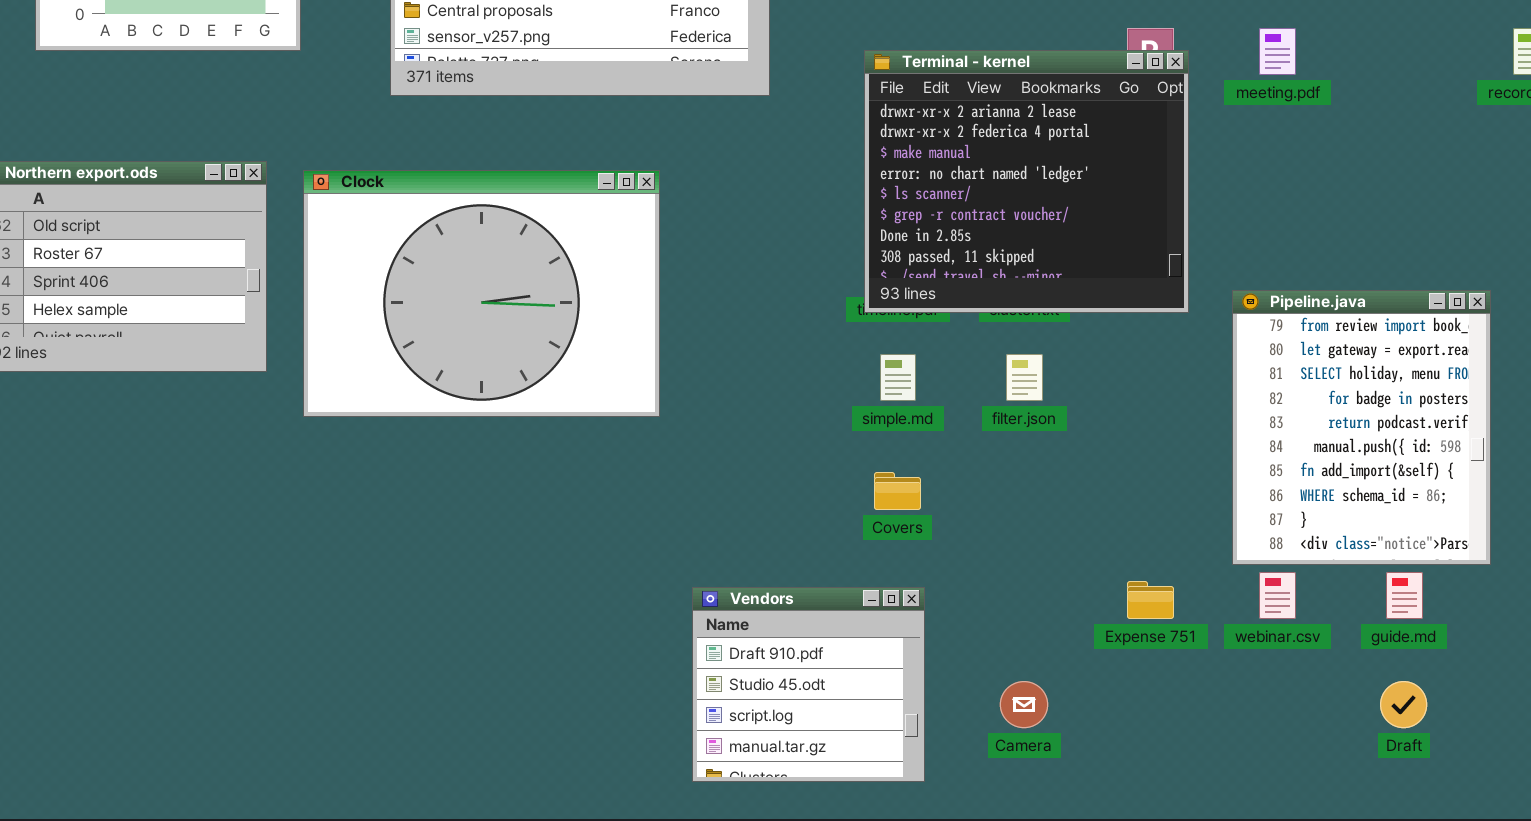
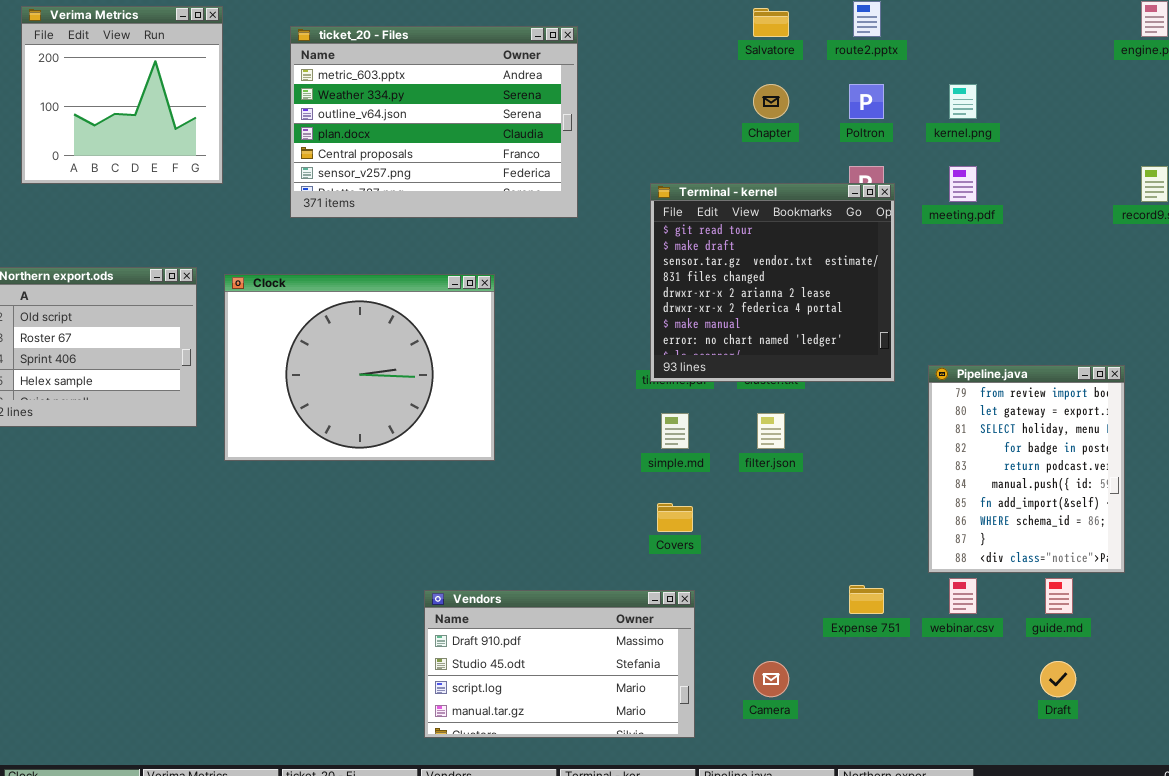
Terminal - kernel: [864,50,1189,313] -> [650,183,895,382], scrolled up 4 rows
Vendors: [692,587,925,782] -> [424,590,695,738], resized

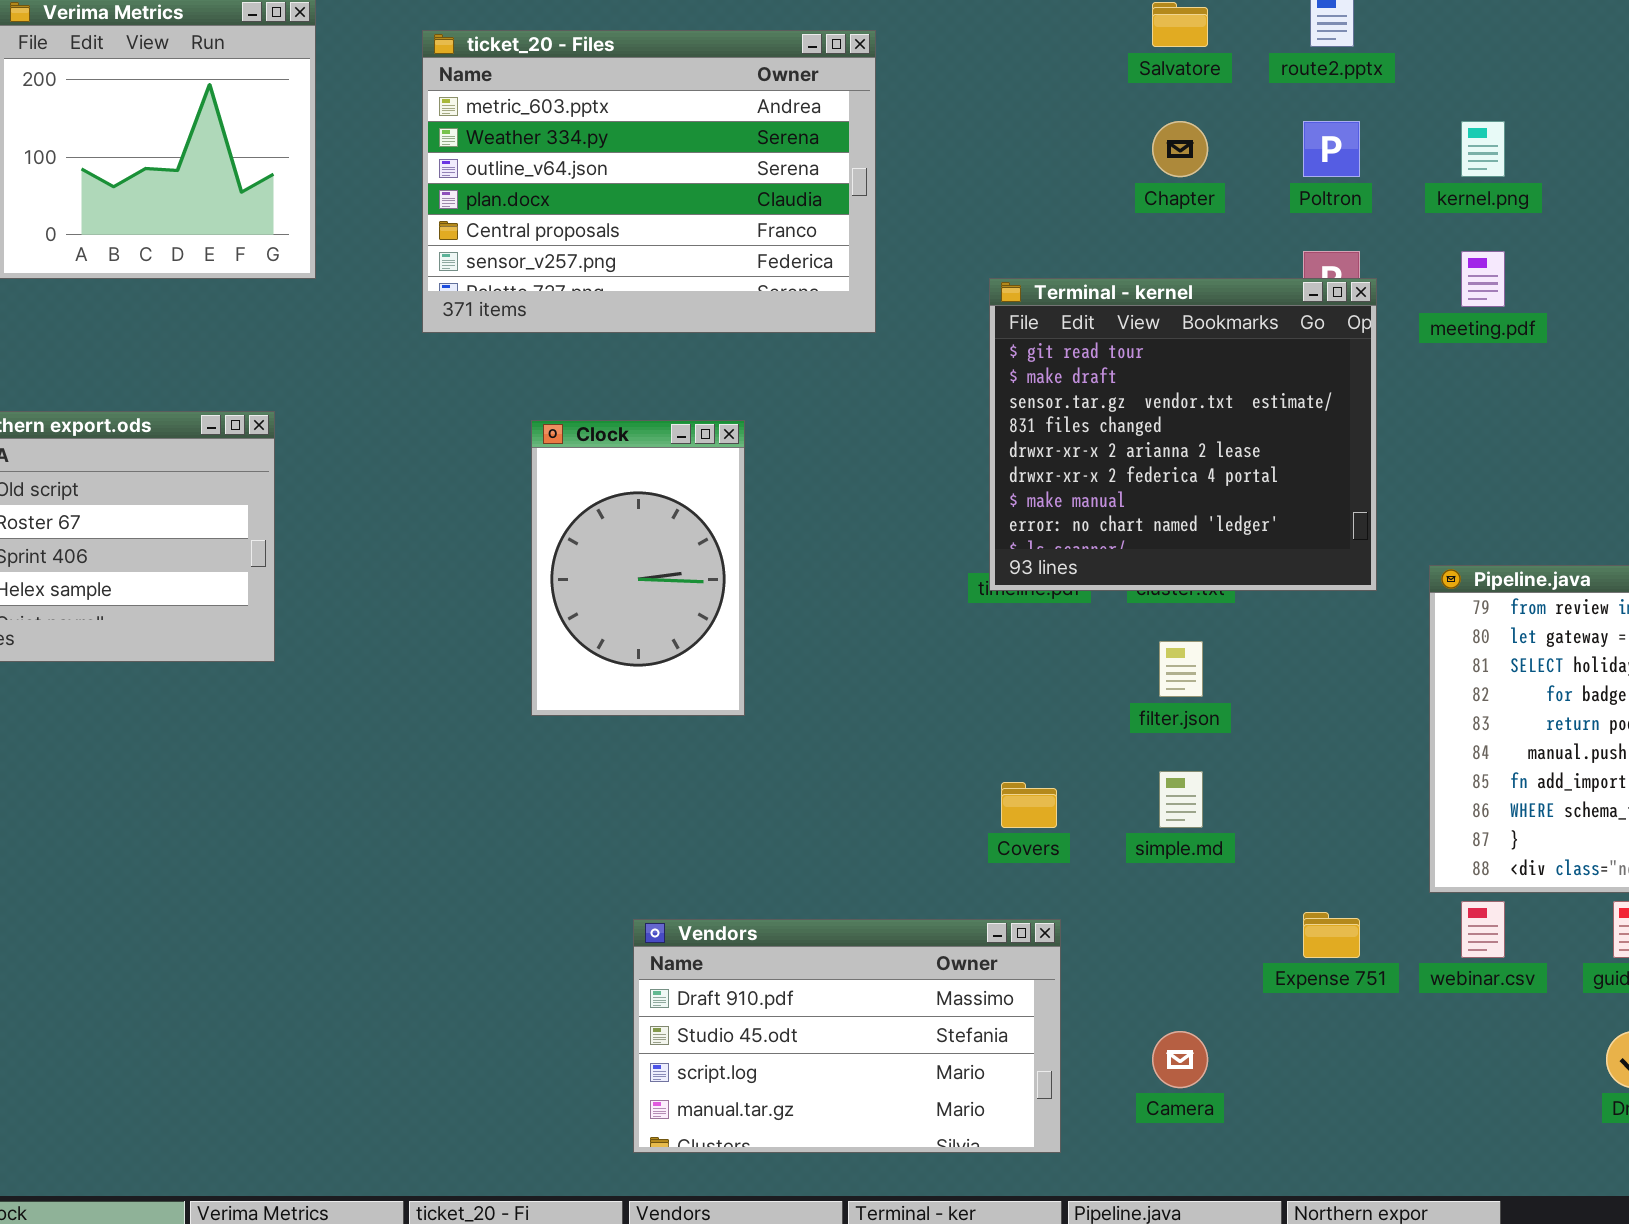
Clock: [224,274,495,461] -> [531,420,745,716], resized
simple.md: [661,413,689,449] -> [1159,771,1203,828], moved

